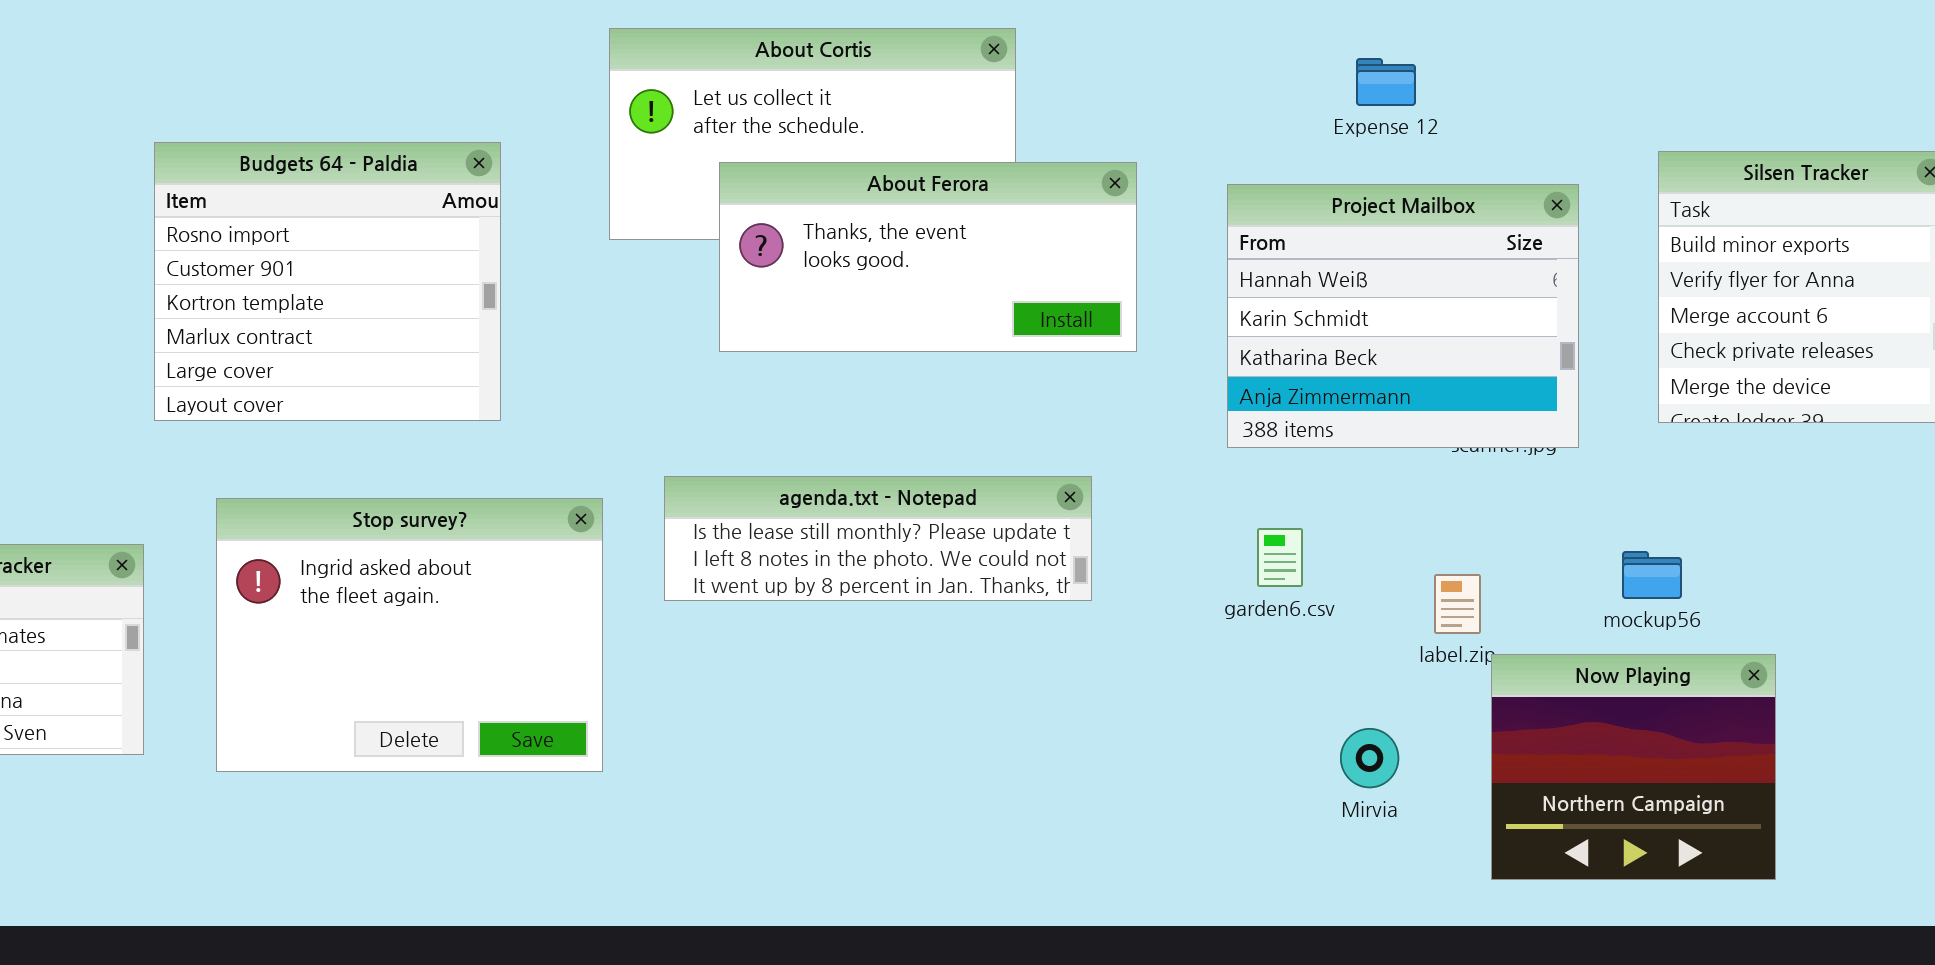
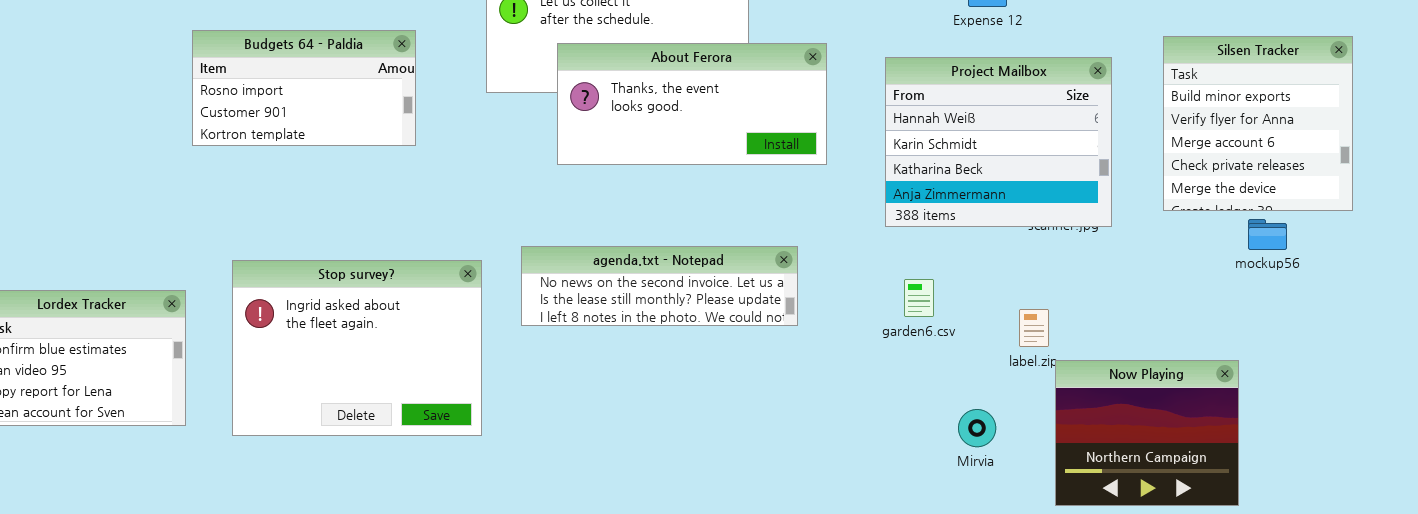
Budgets 64 - Paldia: [154,142,501,421] -> [192,30,416,146], resized
agenda.txt - Notepad: [664,476,1092,601] -> [521,246,798,326], scrolled up 1 row
mockup56: [1622,551,1682,599] -> [1248,219,1287,250], moved

